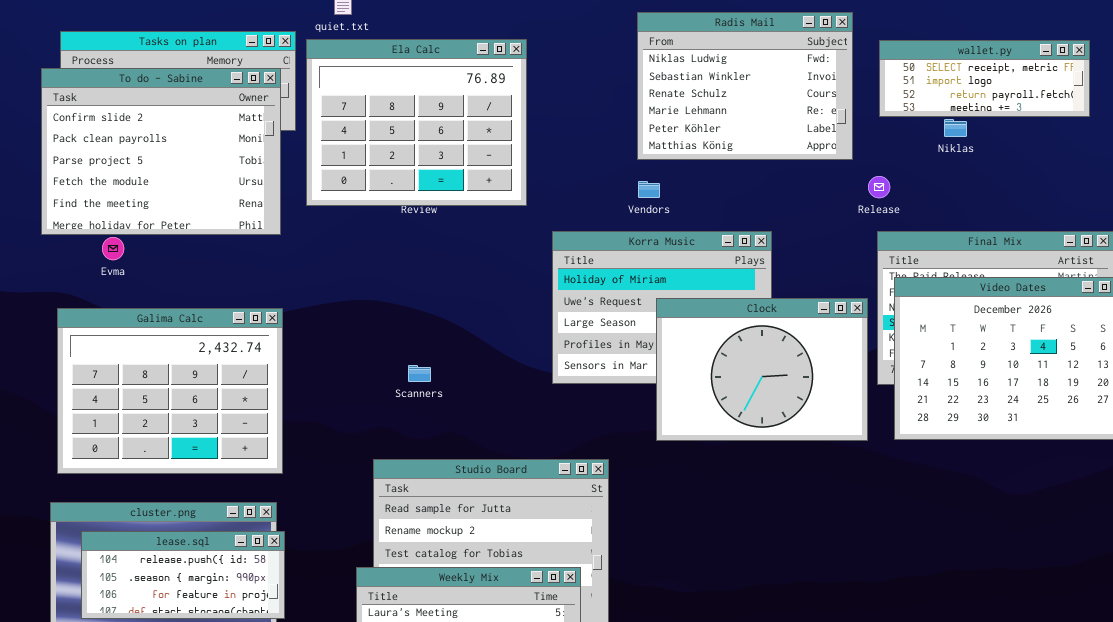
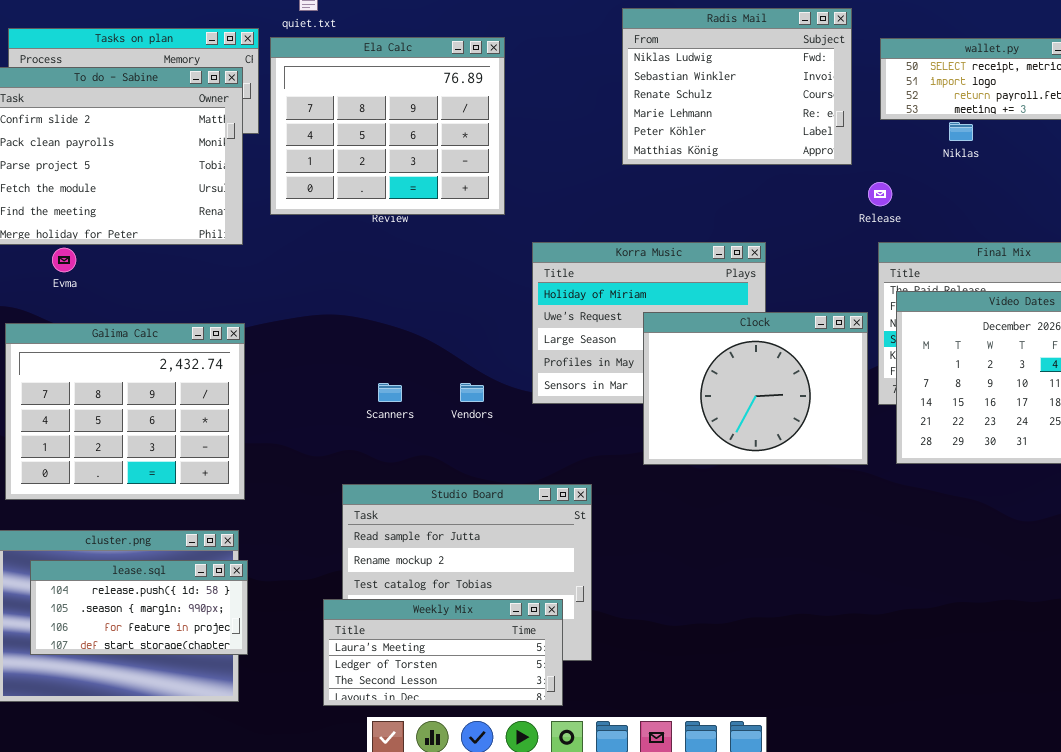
Vendors: [638,181,660,198] -> [460,383,484,402], moved

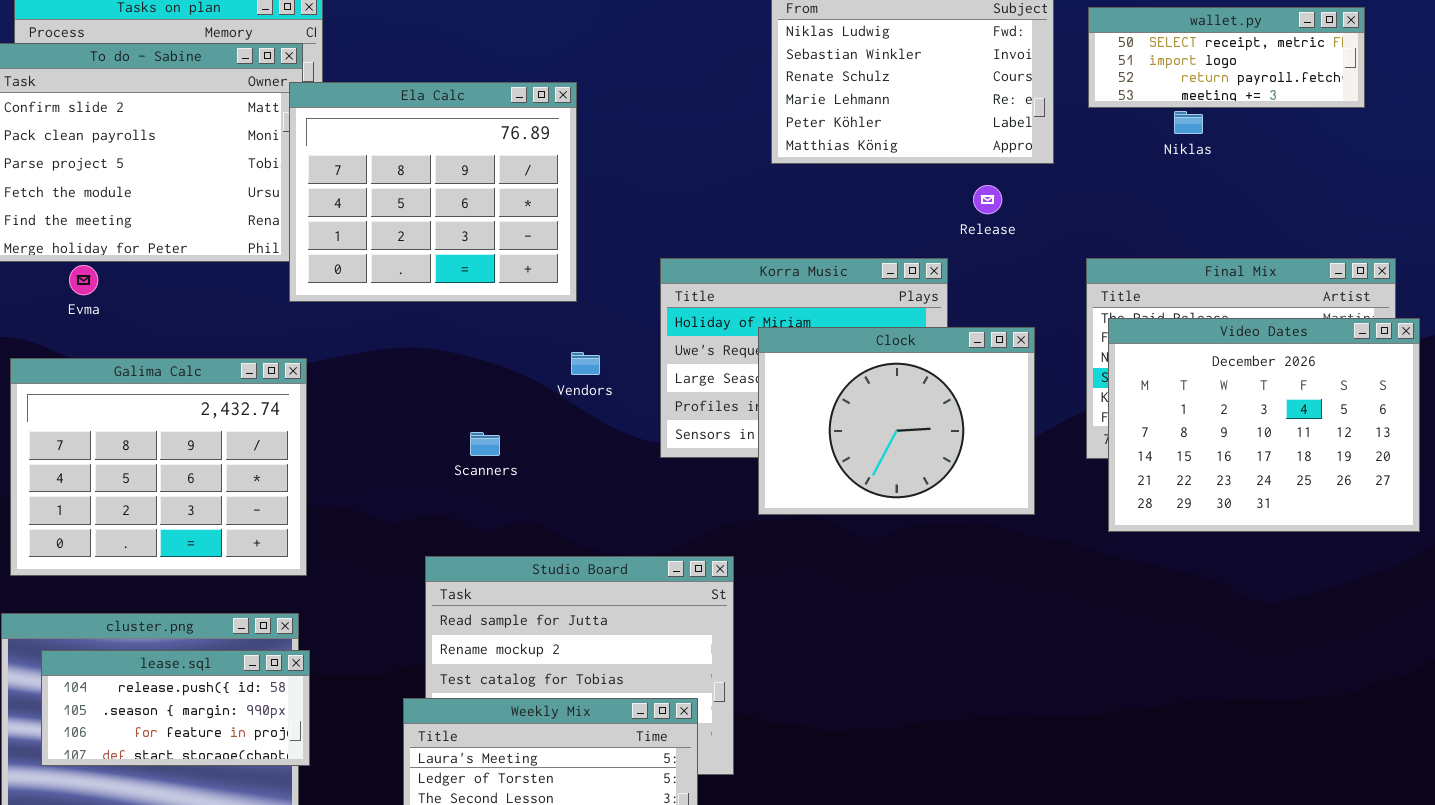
Ela Calc: [270,37,505,215] -> [289,82,577,302], moved
Release: [868,182,892,206] -> [973,185,1002,214], moved
Clock: [643,312,868,465] -> [758,327,1035,515], moved
Vendors: [460,383,484,402] -> [571,352,600,375], moved

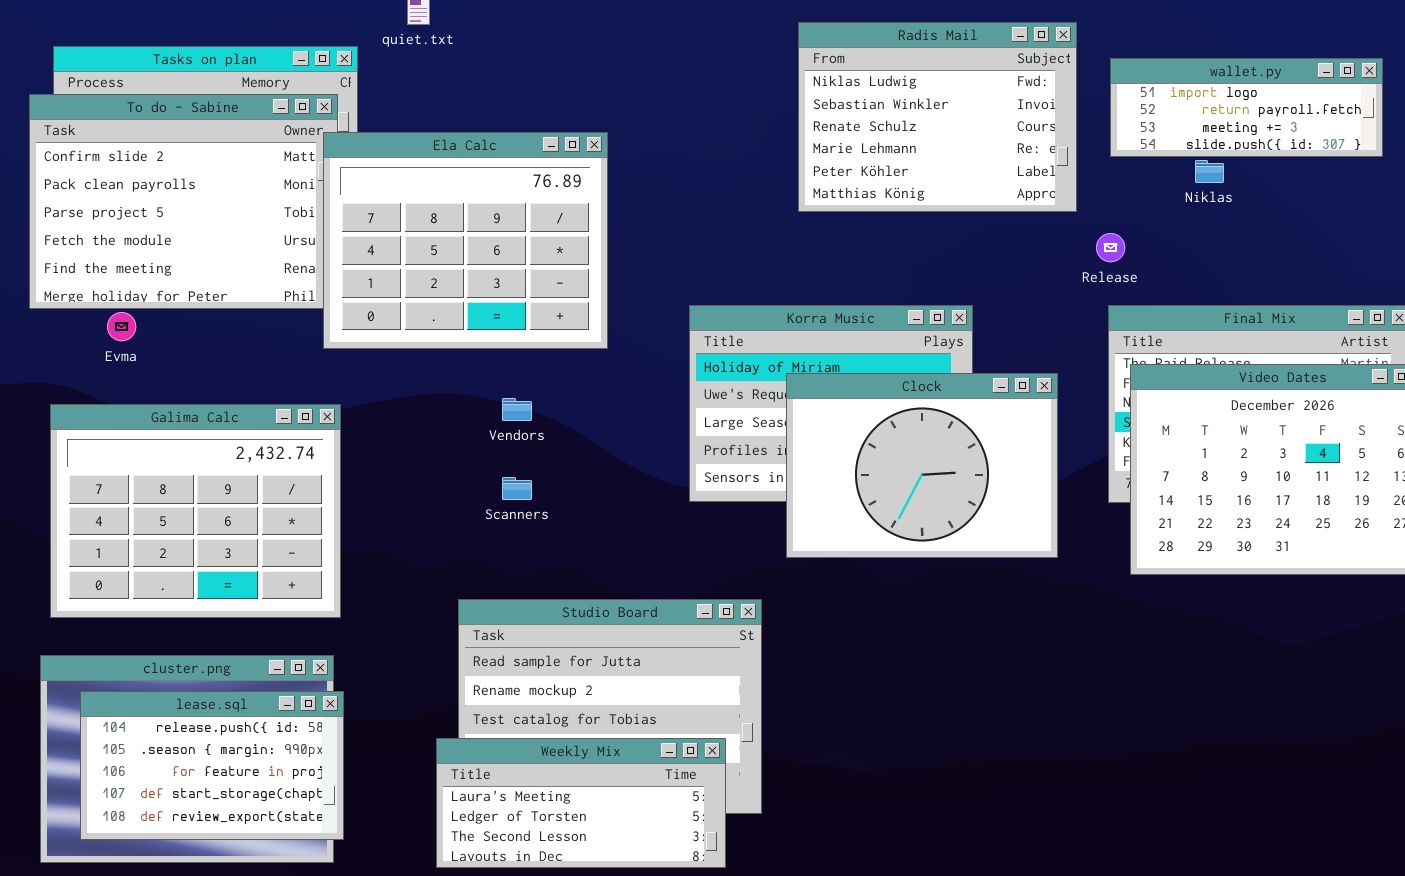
wallet.py: [1088,7,1365,108] -> [1110,58,1383,157], scrolled down 1 row
Release: [973,185,1002,214] -> [1096,233,1125,262], moved
Vendors: [571,352,600,375] -> [502,398,532,421], moved
lease.sql: [41,650,310,766] -> [80,691,344,840], resized

